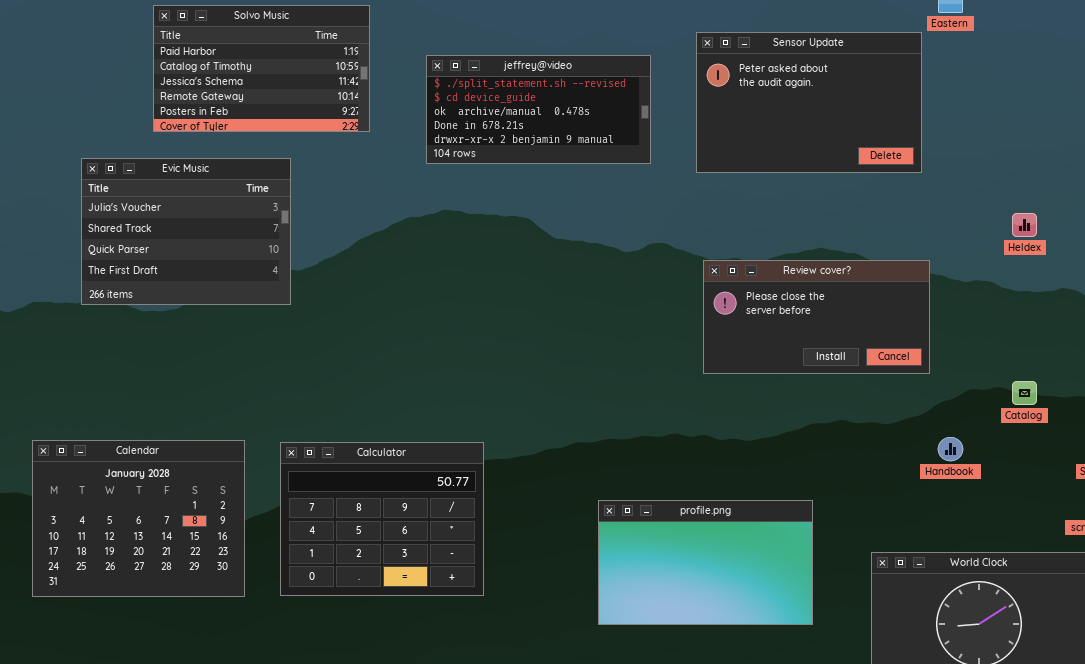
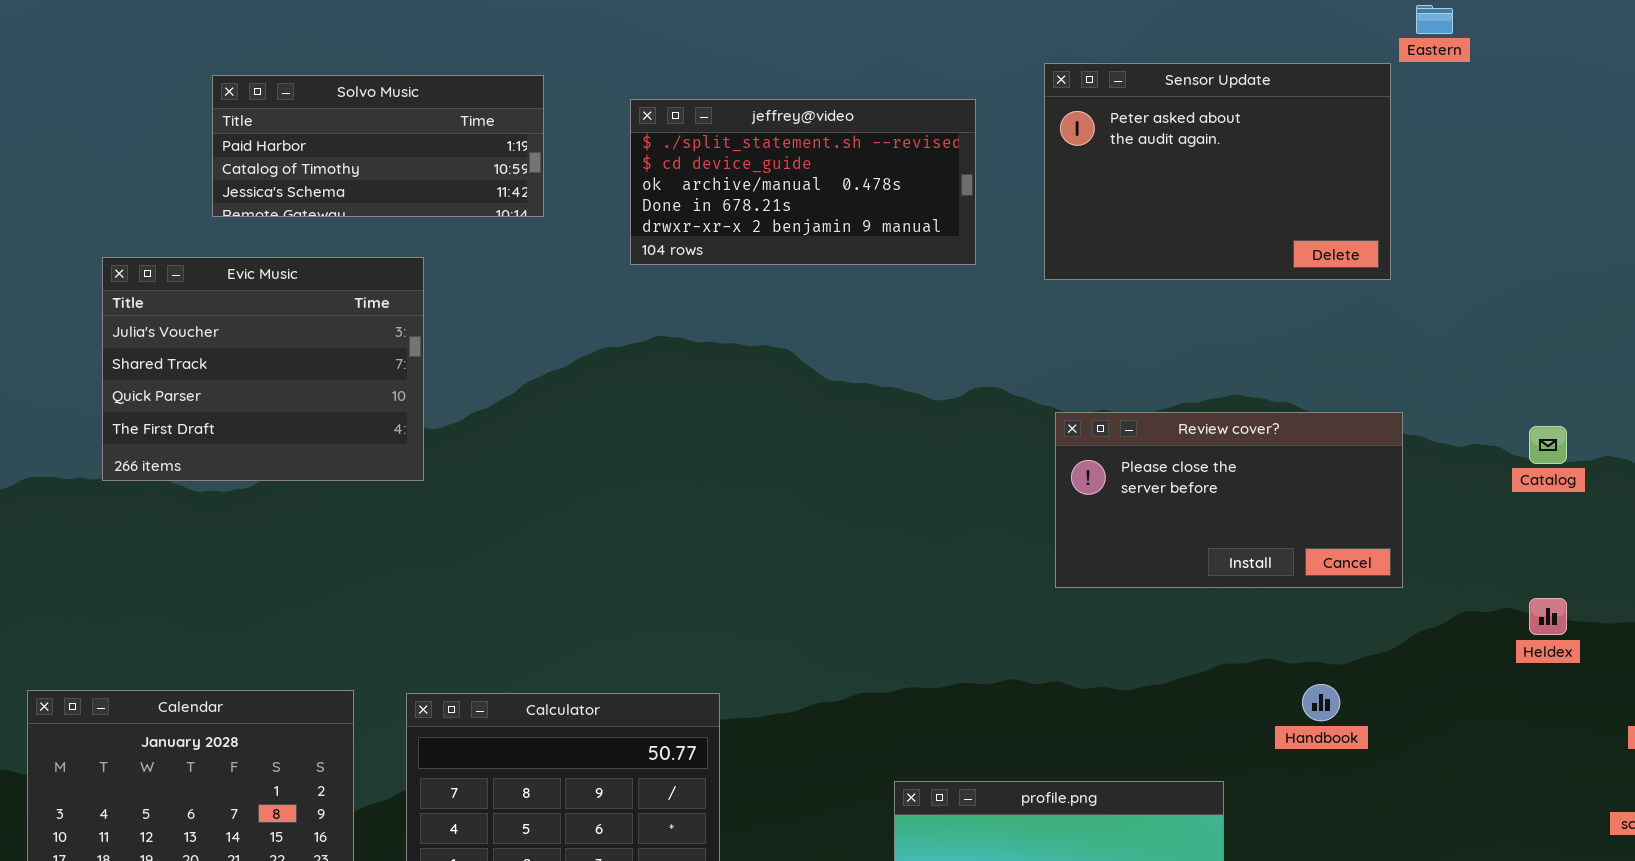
Solvo Music: [153,5,370,132] -> [212,75,544,217], resized
Heldex: [1012,213,1037,237] -> [1529,598,1567,635], moved
Catalog: [1012,381,1037,405] -> [1529,426,1567,464], moved
Handbook: [938,437,963,461] -> [1302,684,1340,721], moved

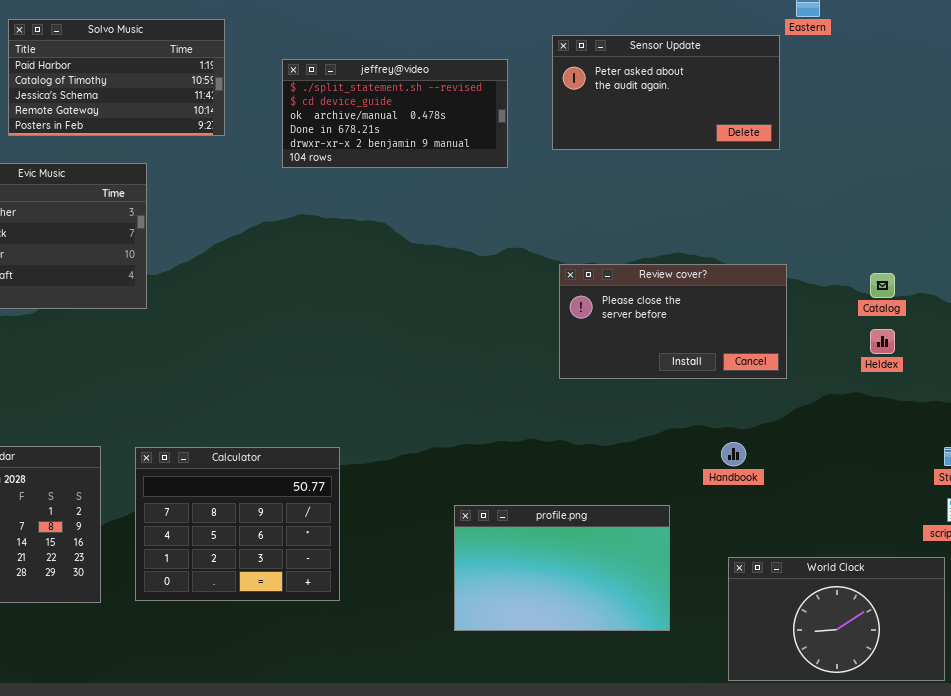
Sensor Update: [1044,63,1391,280] -> [552,35,780,150], resized
Solvo Music: [212,75,544,217] -> [8,19,225,136], resized
Heldex: [1529,598,1567,635] -> [870,329,895,354], moved

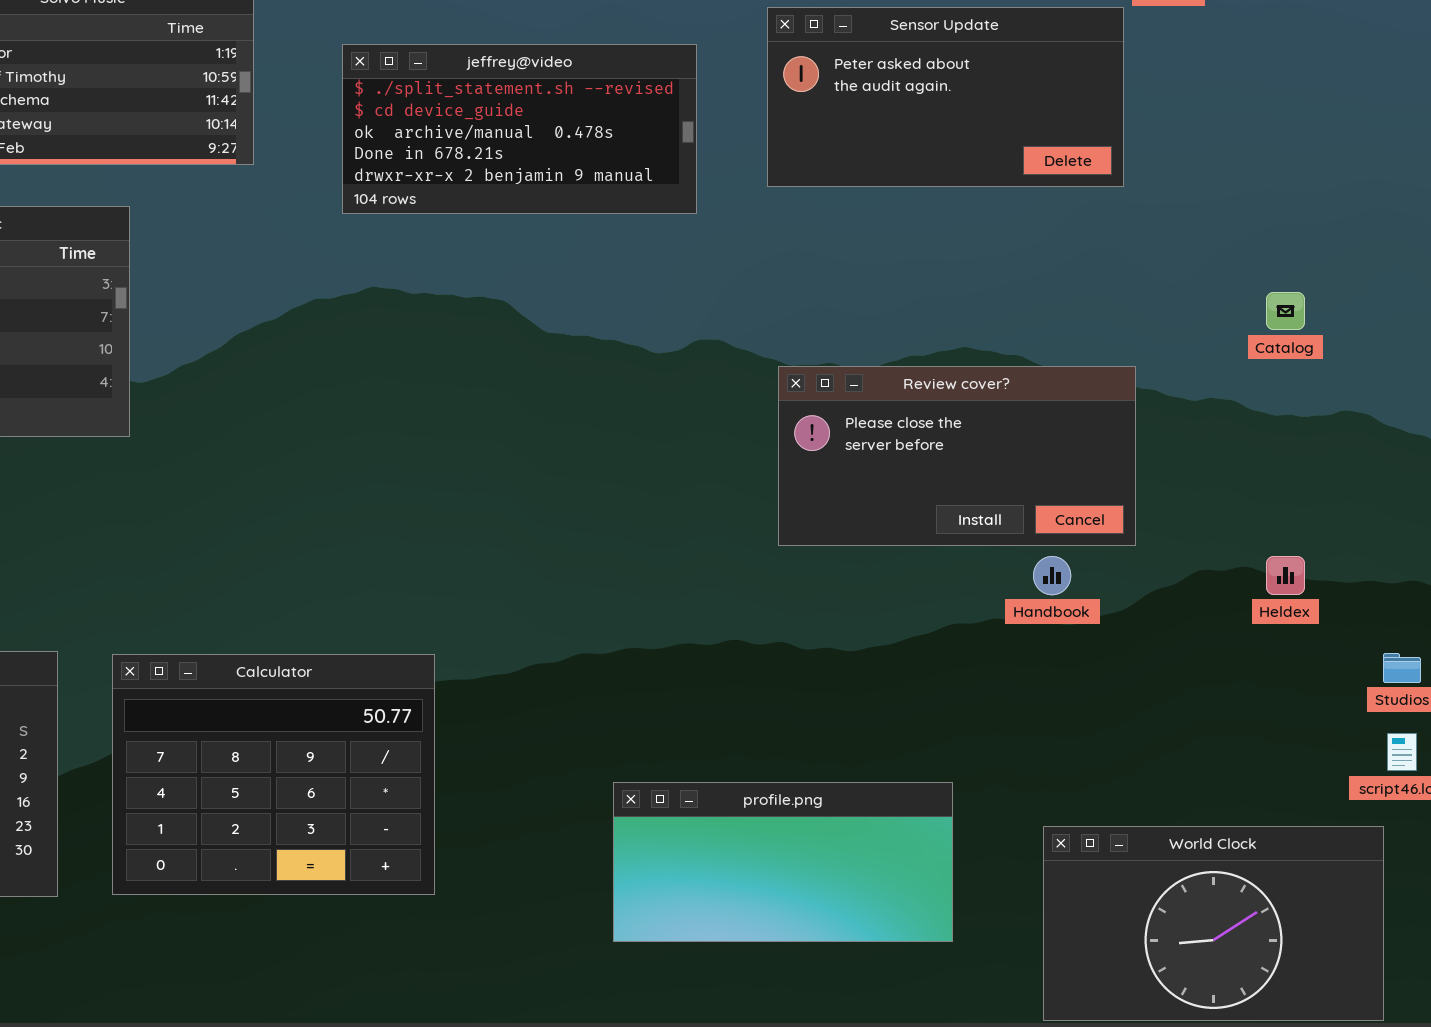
Catalog: [870,273,895,298] -> [1266,292,1305,330], moved
Heldex: [870,329,895,354] -> [1266,556,1305,595], moved
Handbook: [721,442,746,466] -> [1033,556,1071,595], moved
profile.png: [454,505,670,631] -> [613,782,953,942], resized

